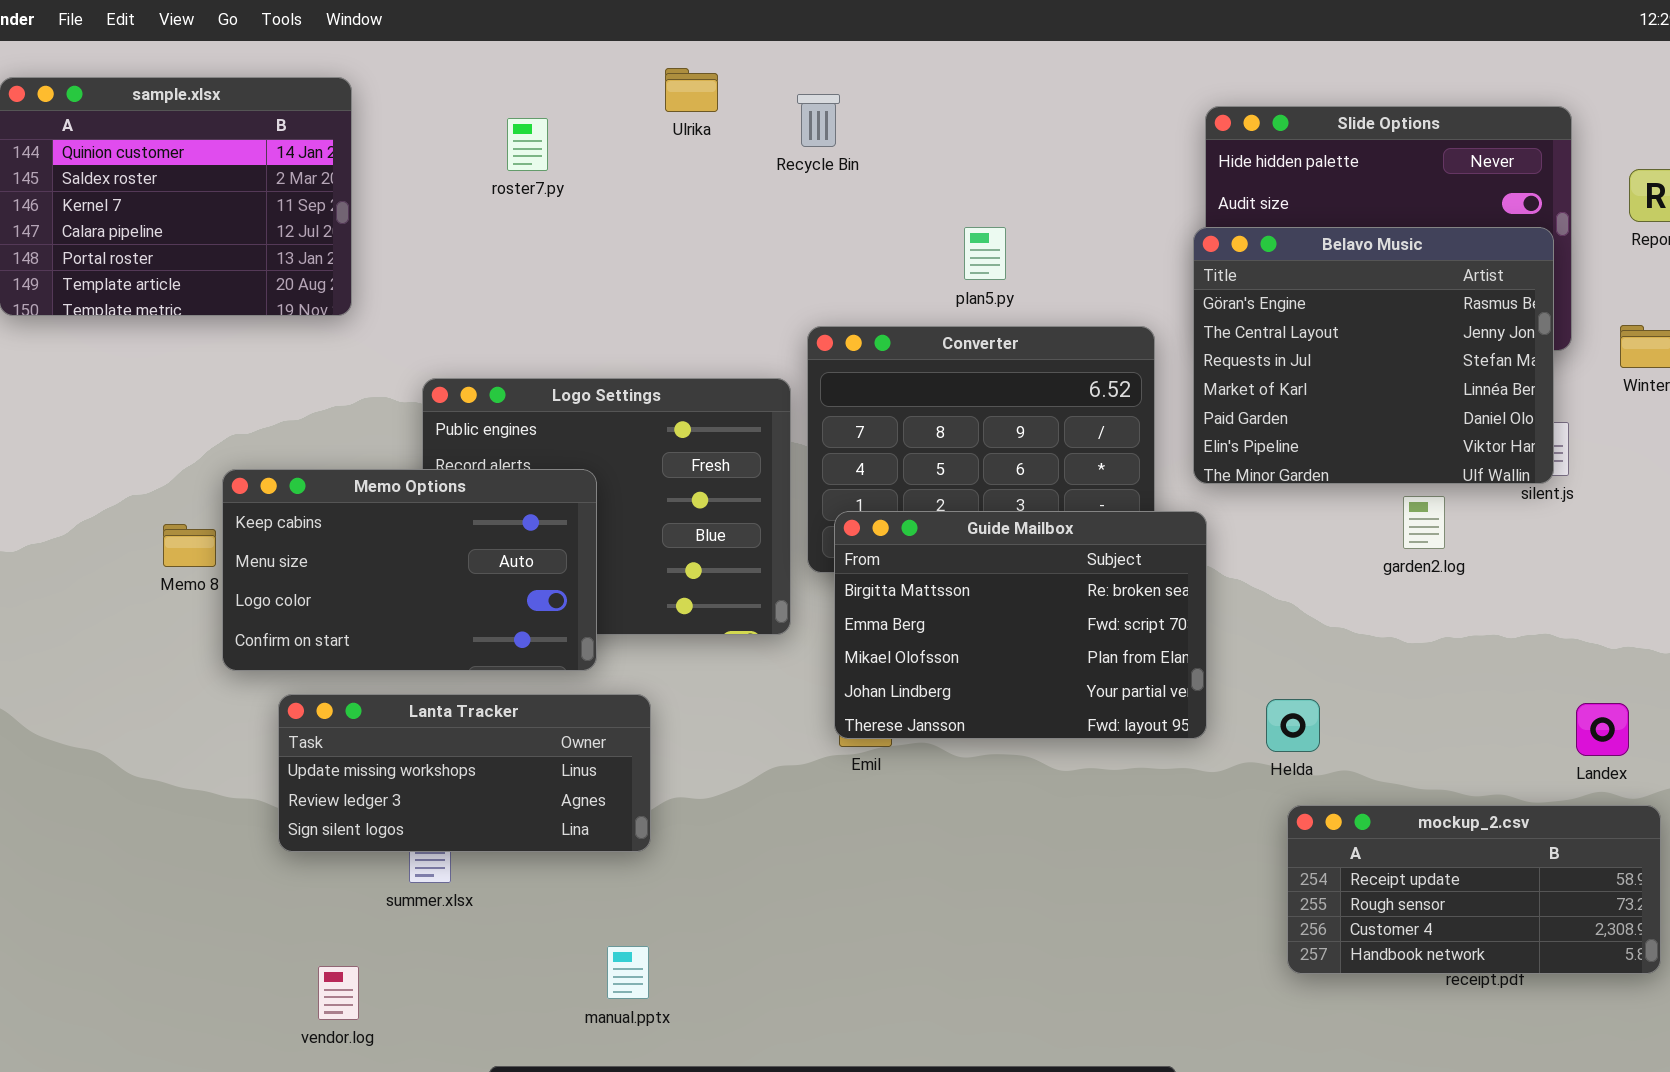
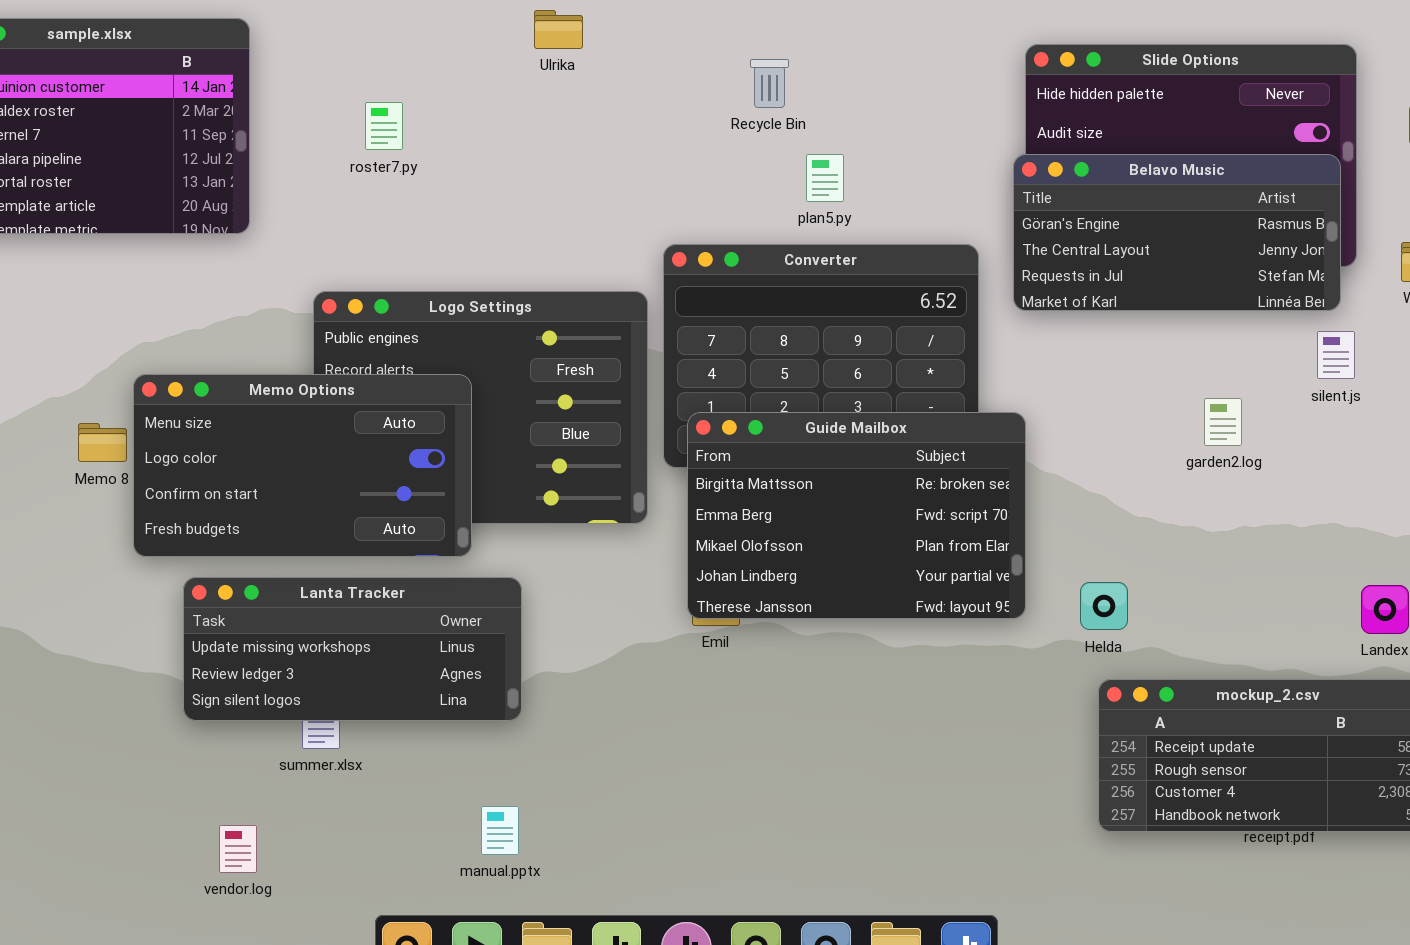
Recycle Bin: [797,94,840,147] -> [750,59,789,108], moved
roster7.py: [507,118,548,171] -> [365,102,403,150], moved
Belavo Music: [1193,227,1554,484] -> [1013,154,1341,311], resized
Memo Options: [222,469,597,671] -> [133,374,472,557], scrolled down 1 row

